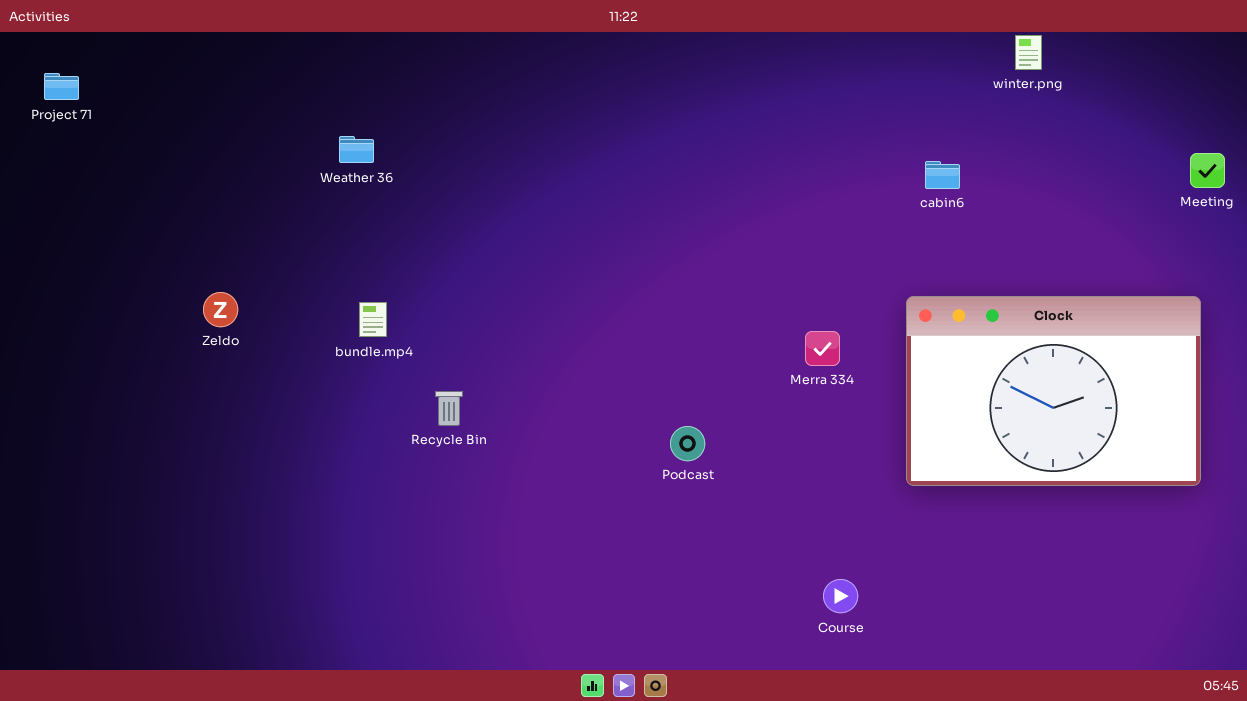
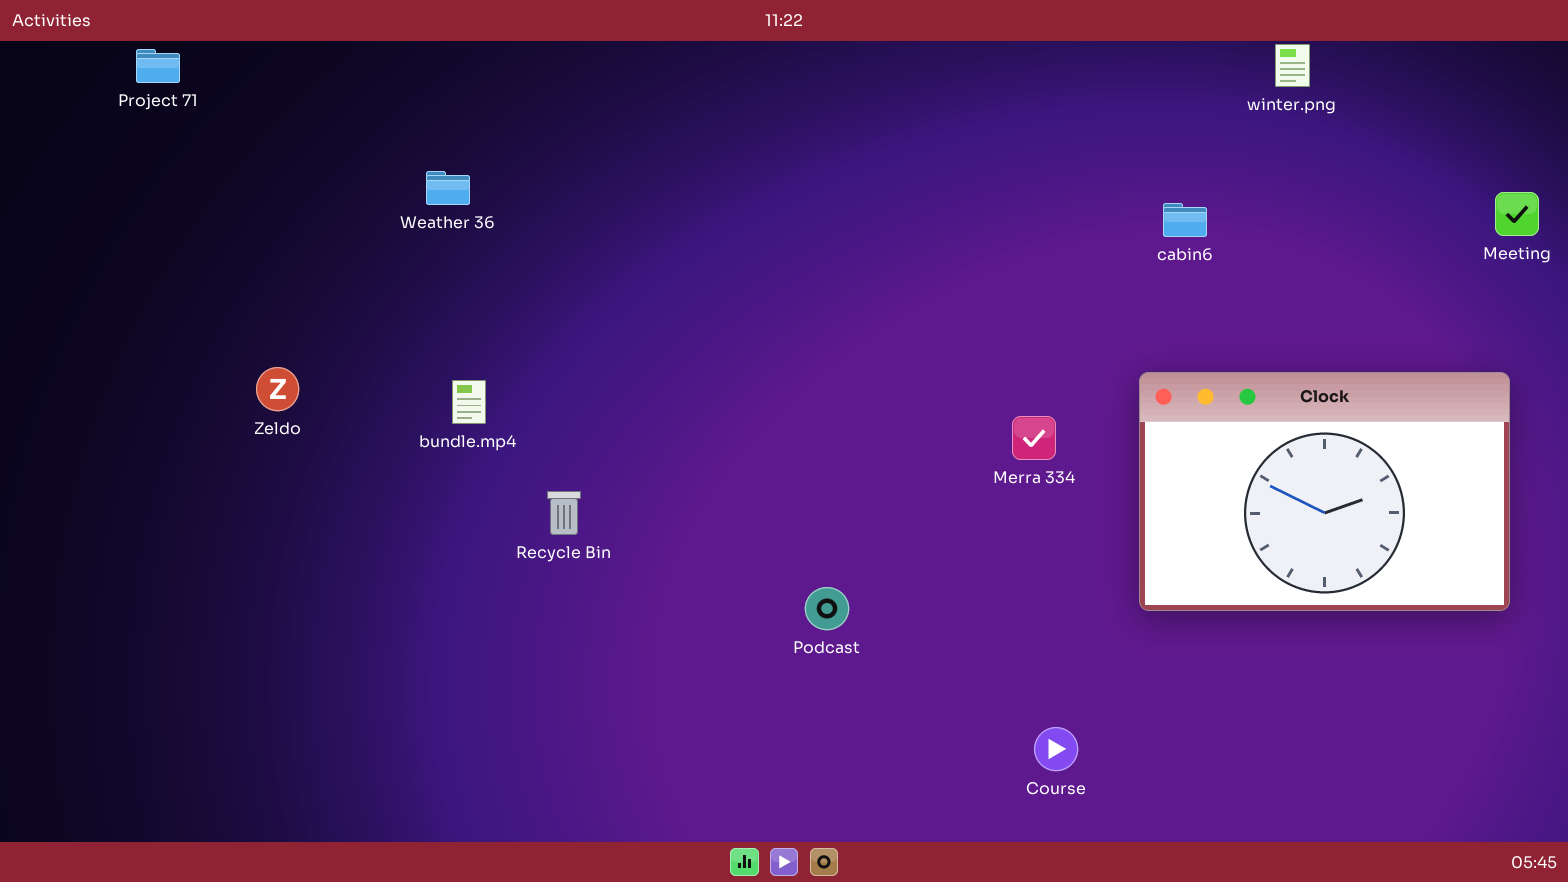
Project 71: [44,73,79,100] -> [136,49,180,83], moved
Podcast: [670,426,705,461] -> [805,587,849,630], moved

